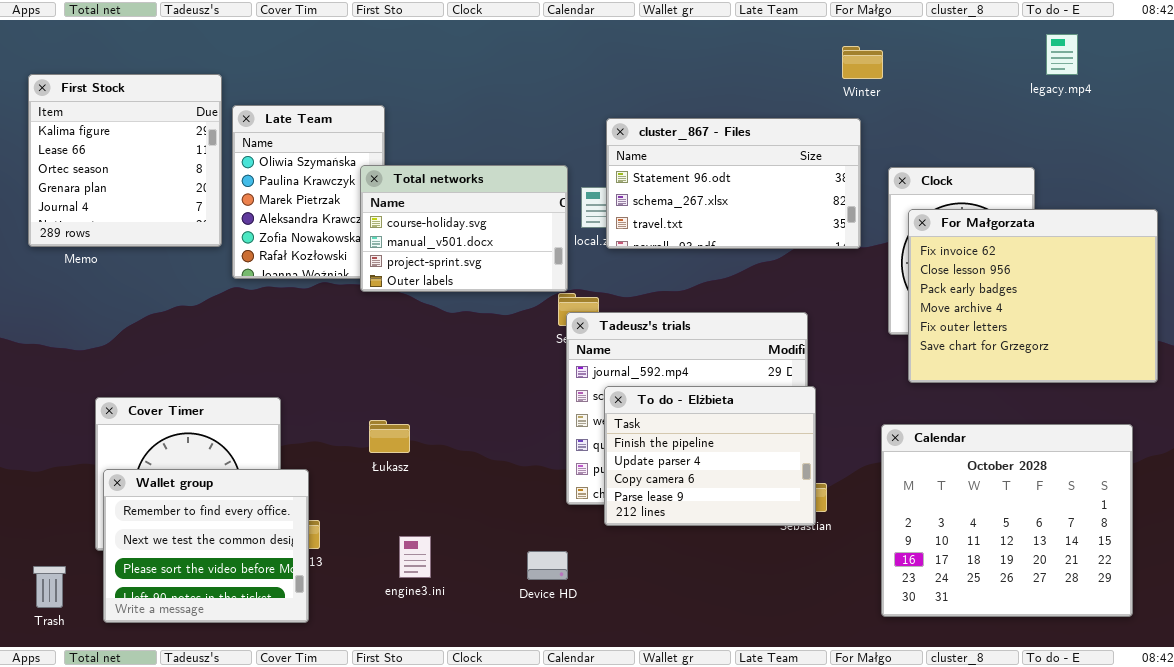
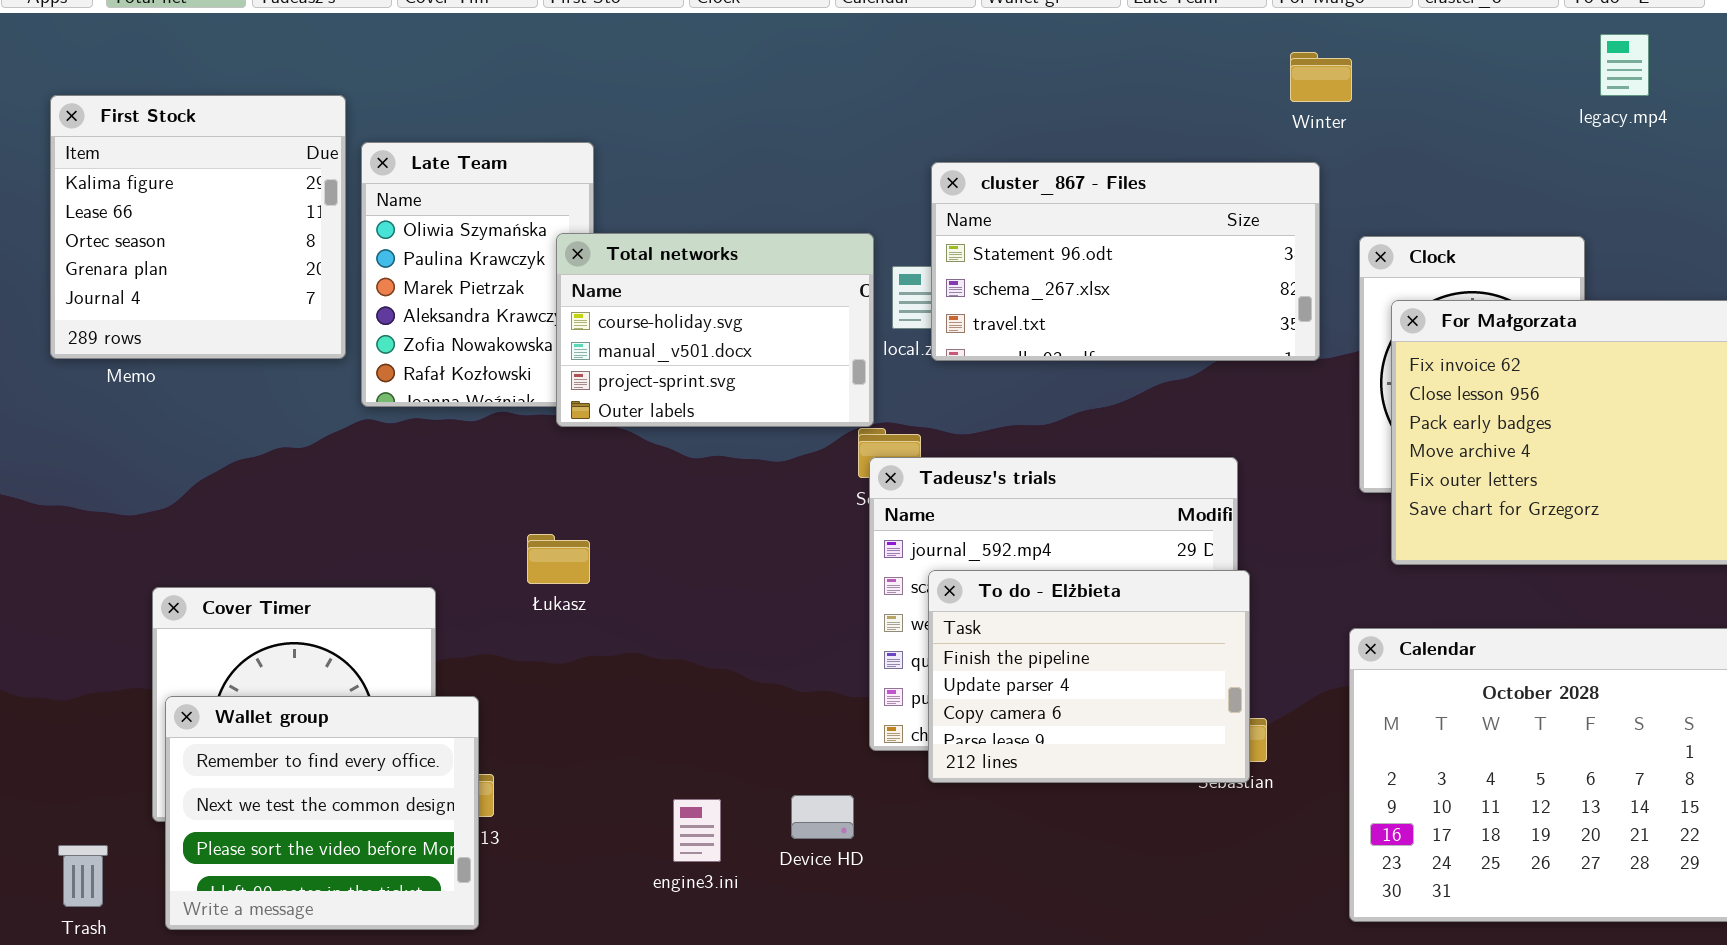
Łukasz: [369,420,410,453] -> [527,534,590,584], moved
engine3.ini: [399,536,431,578] -> [673,799,721,862], moved
Device HD: [527,551,568,580] -> [791,795,854,839], moved

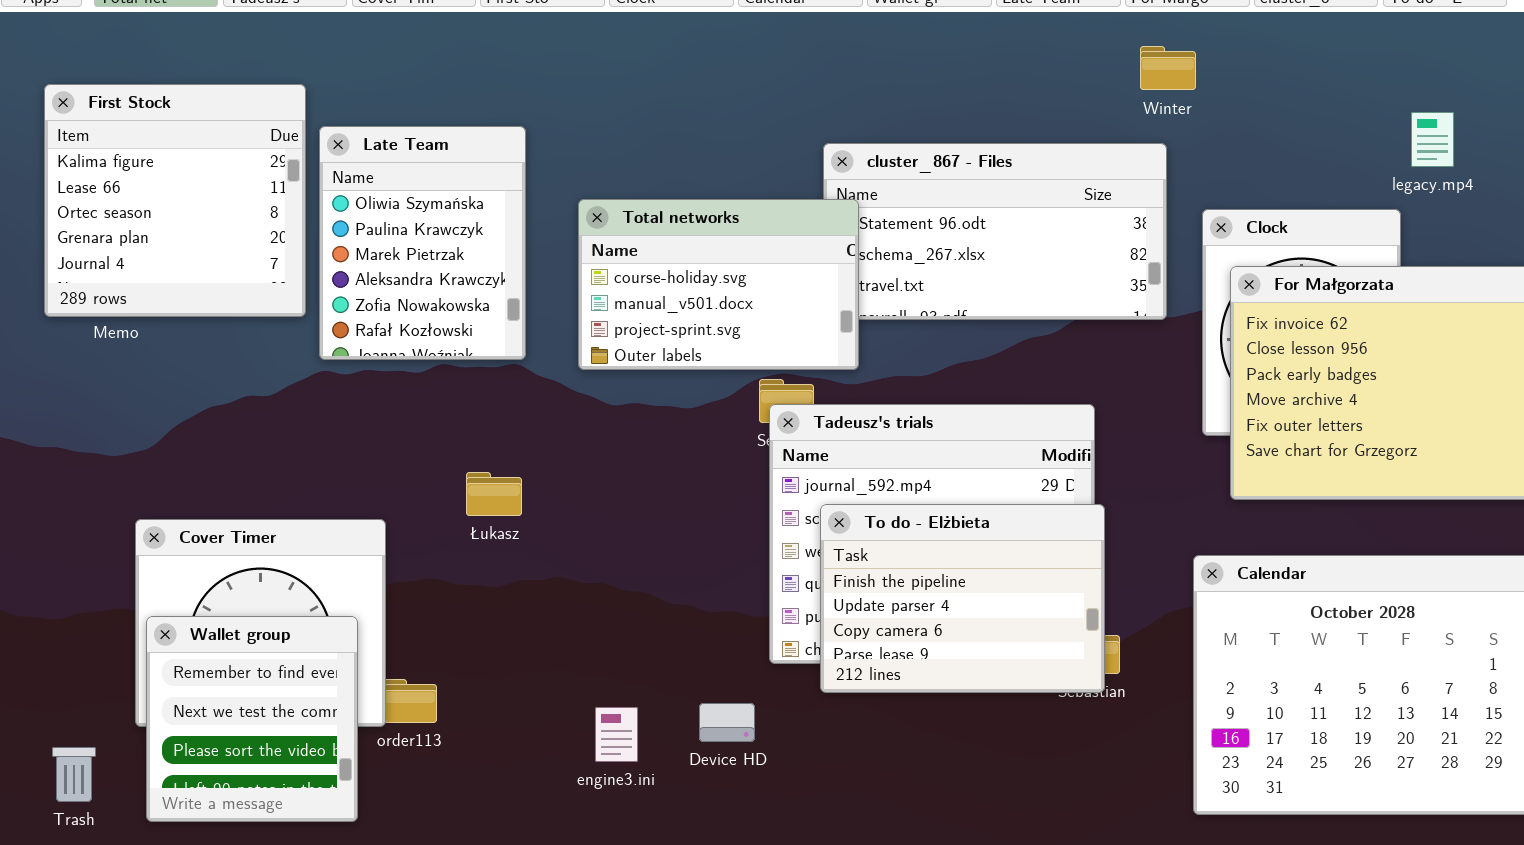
legacy.mp4: [1600,34,1649,96] -> [1411,112,1454,167], moved
Total networks: [556,233,874,427] -> [578,199,859,370], moved
Wallet group: [165,696,479,930] -> [146,616,358,822], resized

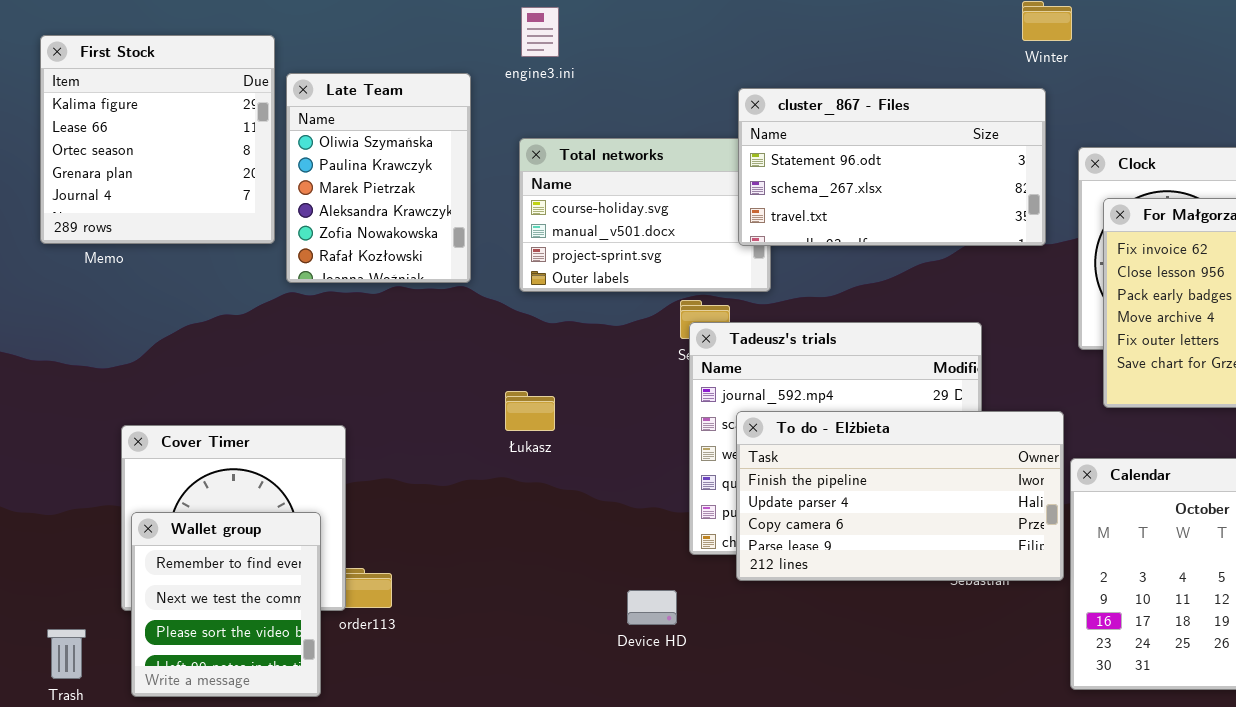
cluster_867 - Files: [823,143,1167,320] -> [738,88,1046,246], raised
Łukasz: [466,472,522,516] -> [505,391,555,431], moved
To do - Elżbieta: [820,504,1105,693] -> [736,411,1064,581], resized
engine3.ini: [595,707,638,762] -> [521,7,559,57], moved

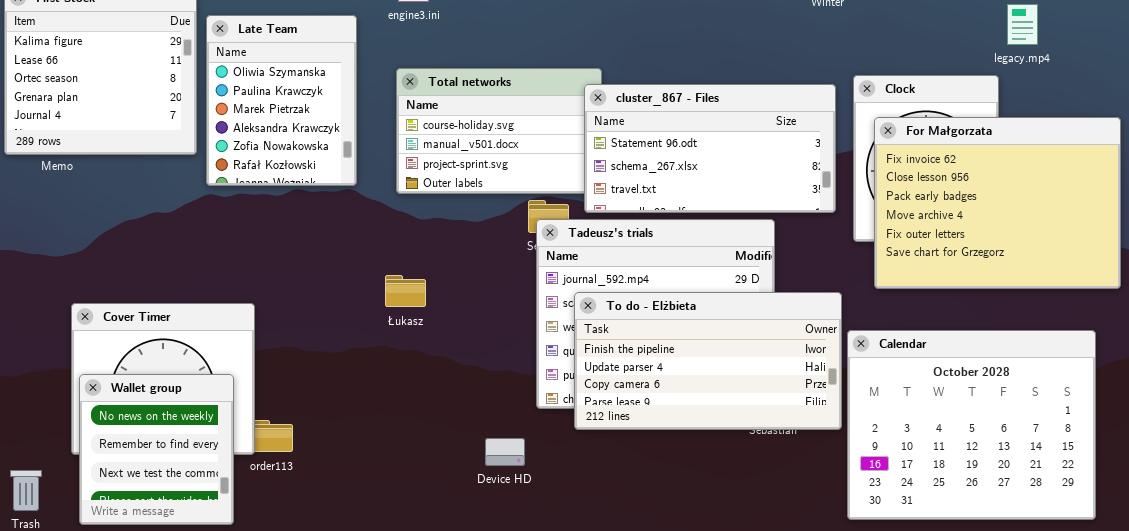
cluster_867 - Files: [738,88,1046,246] -> [584,84,836,213], moved
Wallet group: [131,512,321,697] -> [79,374,234,525], scrolled up 1 row

